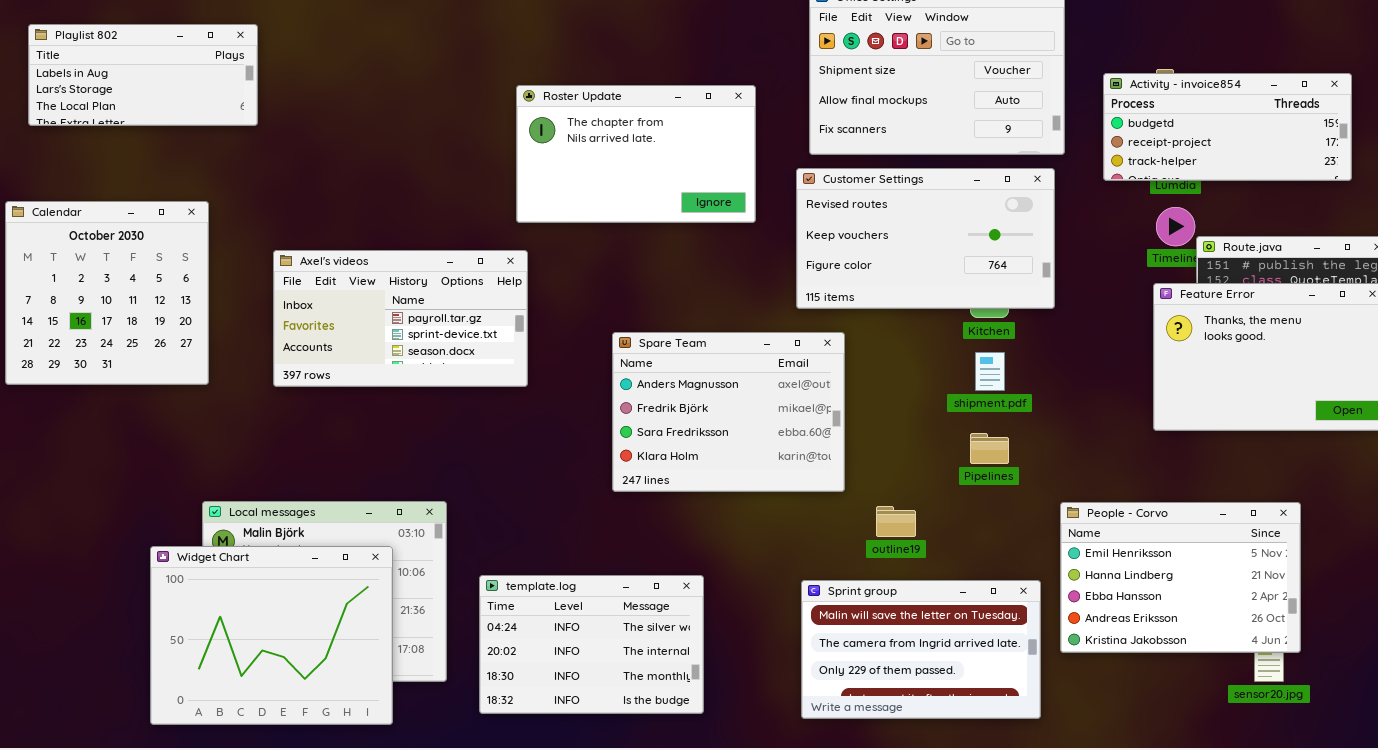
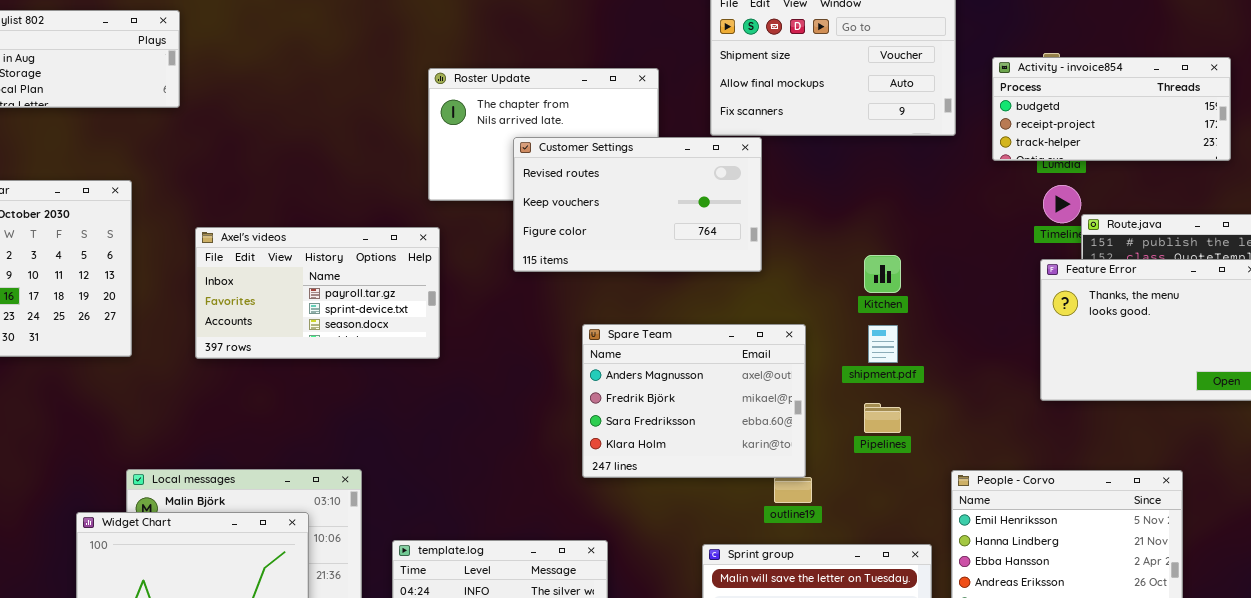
Customer Settings: [796,168,1055,309] -> [513,137,762,272], moved
Spare Team: [612,332,845,492] -> [582,324,806,478], moved

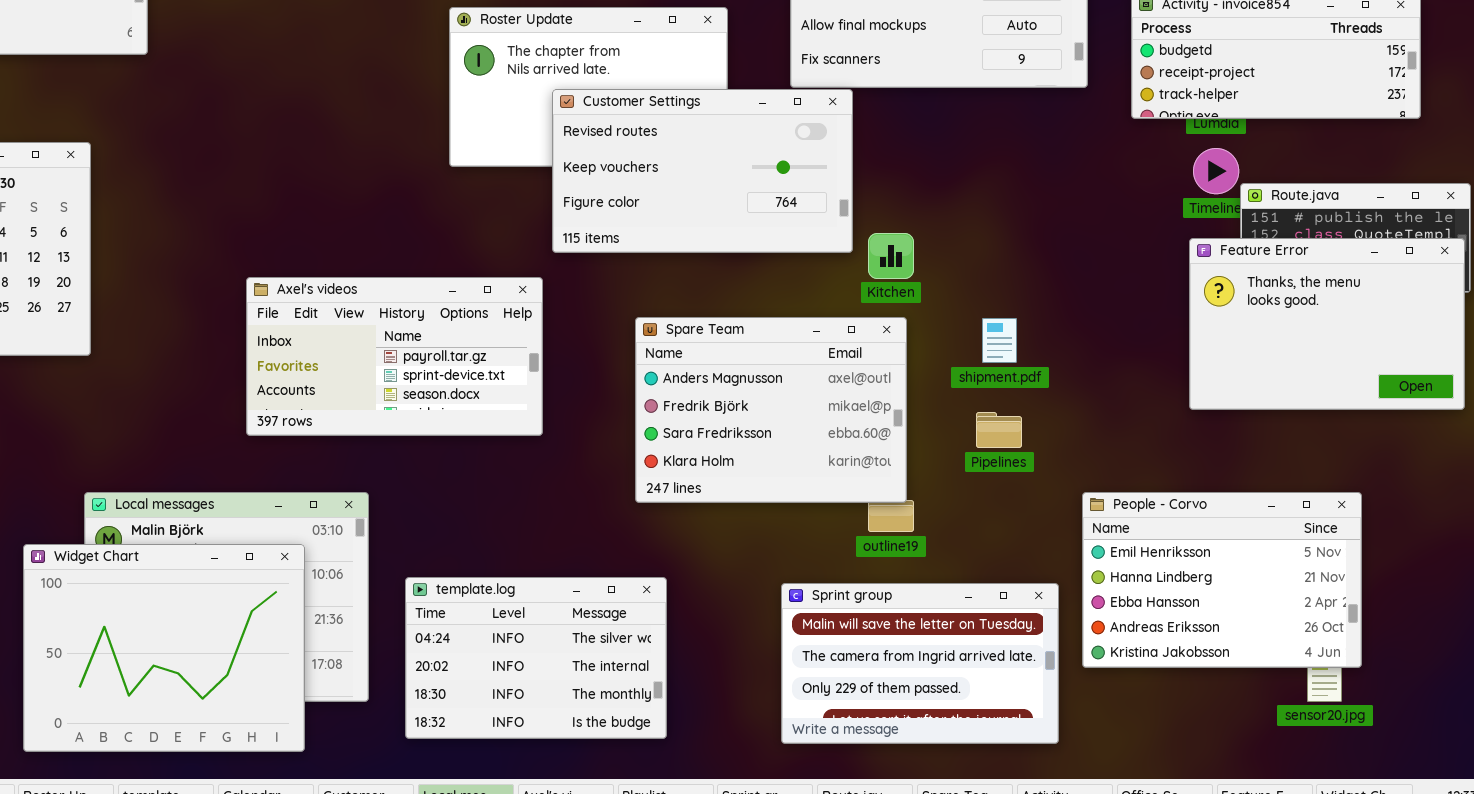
Axel's videos: [195,227,440,359] -> [246,277,543,436], moved
Kitchen: [864,255,901,293] -> [868,233,914,279], moved

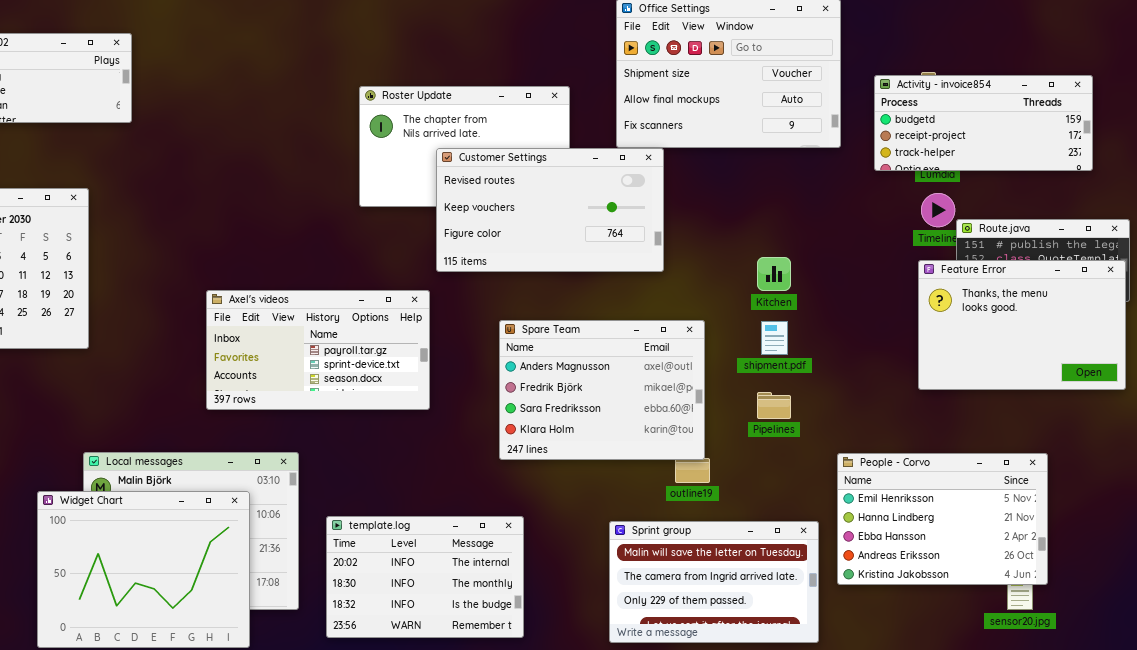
Kitchen: [868,233,914,279] -> [757,257,791,291], moved
template.log: [405,577,667,739] -> [326,516,524,638], scrolled down 1 row

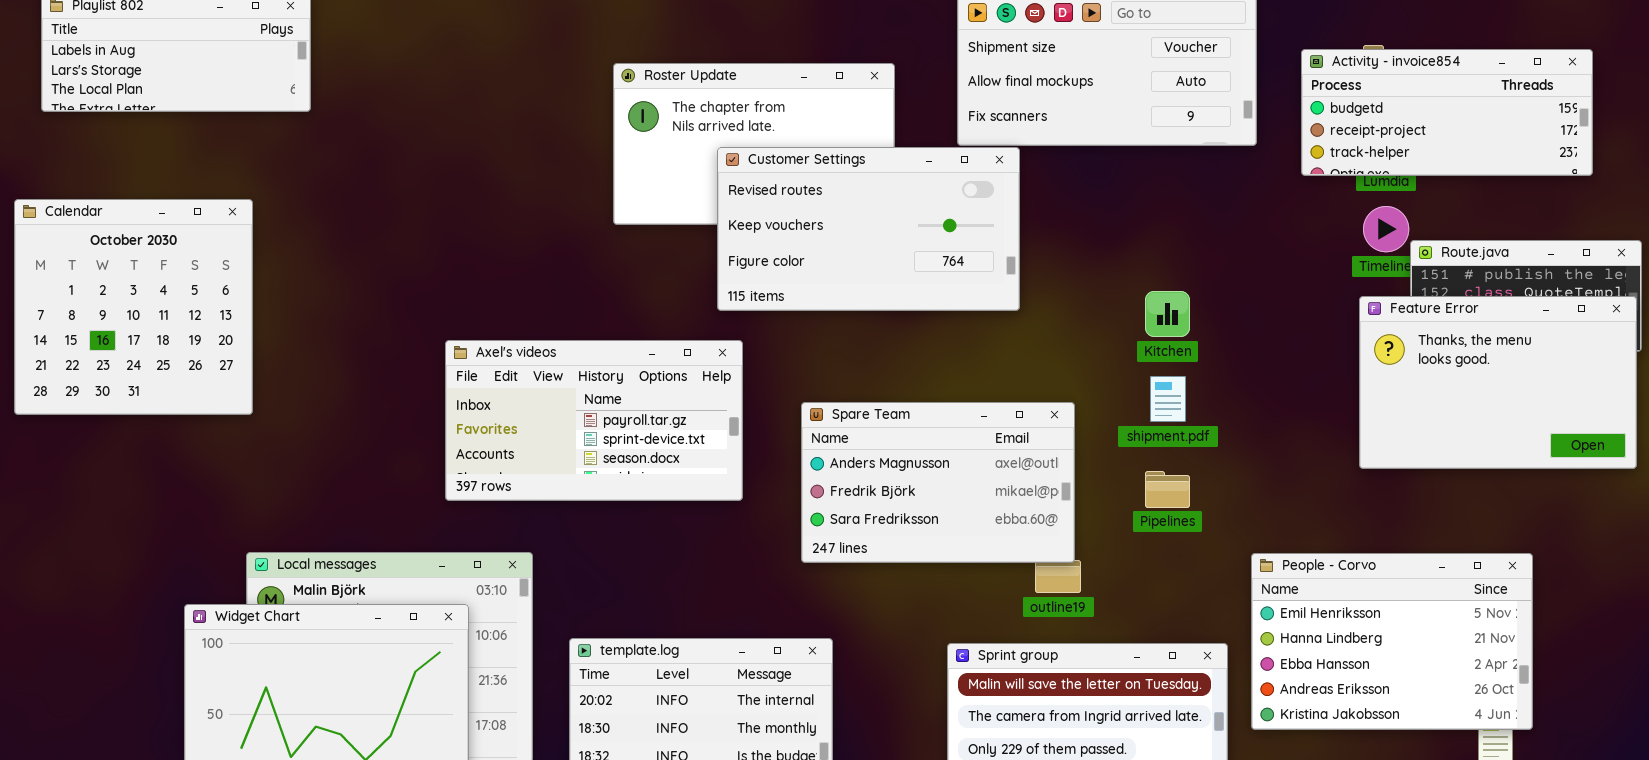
Axel's videos: [206,290,430,410] -> [445,340,743,501], moved
Spare Team: [499,320,705,460] -> [801,402,1075,563], resized

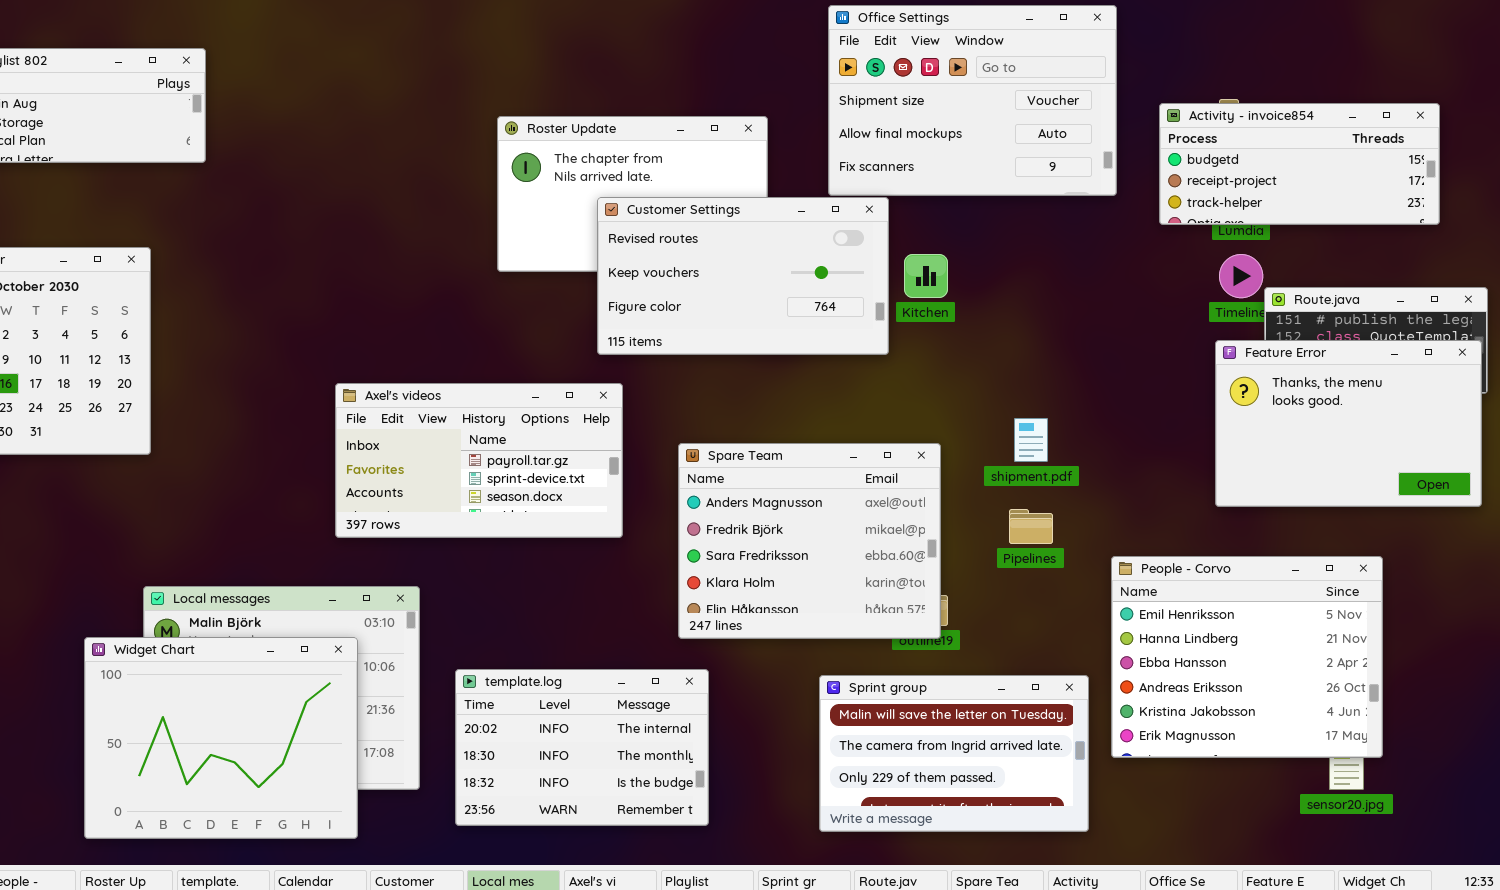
Kitchen: [1145,291,1190,337] -> [904,254,948,298], moved
Spare Team: [801,402,1075,563] -> [678,443,941,639], resized
People - Corvo: [1251,553,1533,730] -> [1111,556,1383,758], resized

